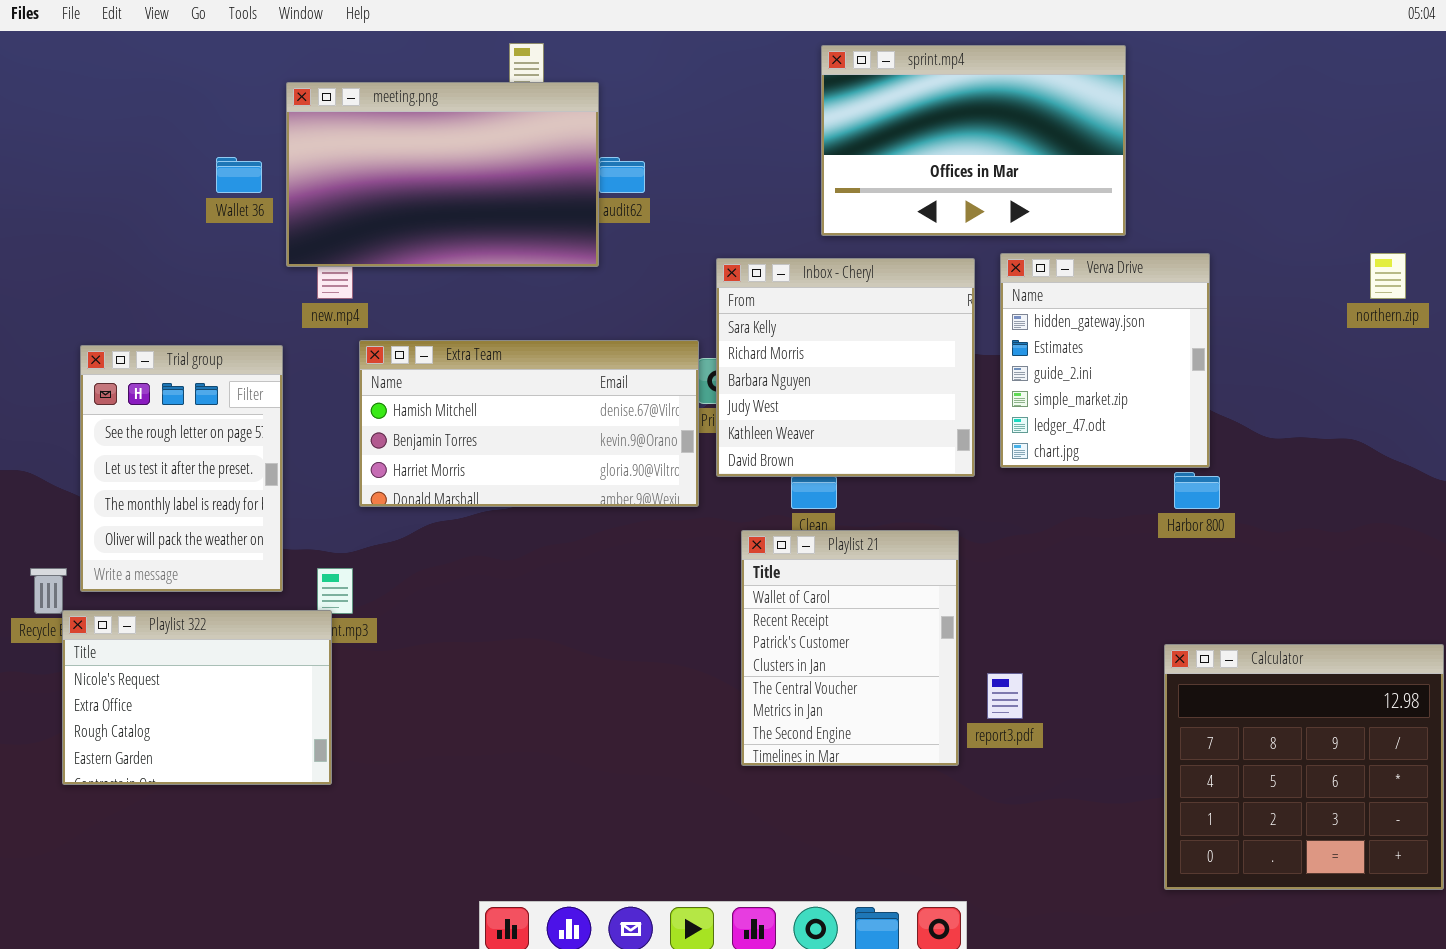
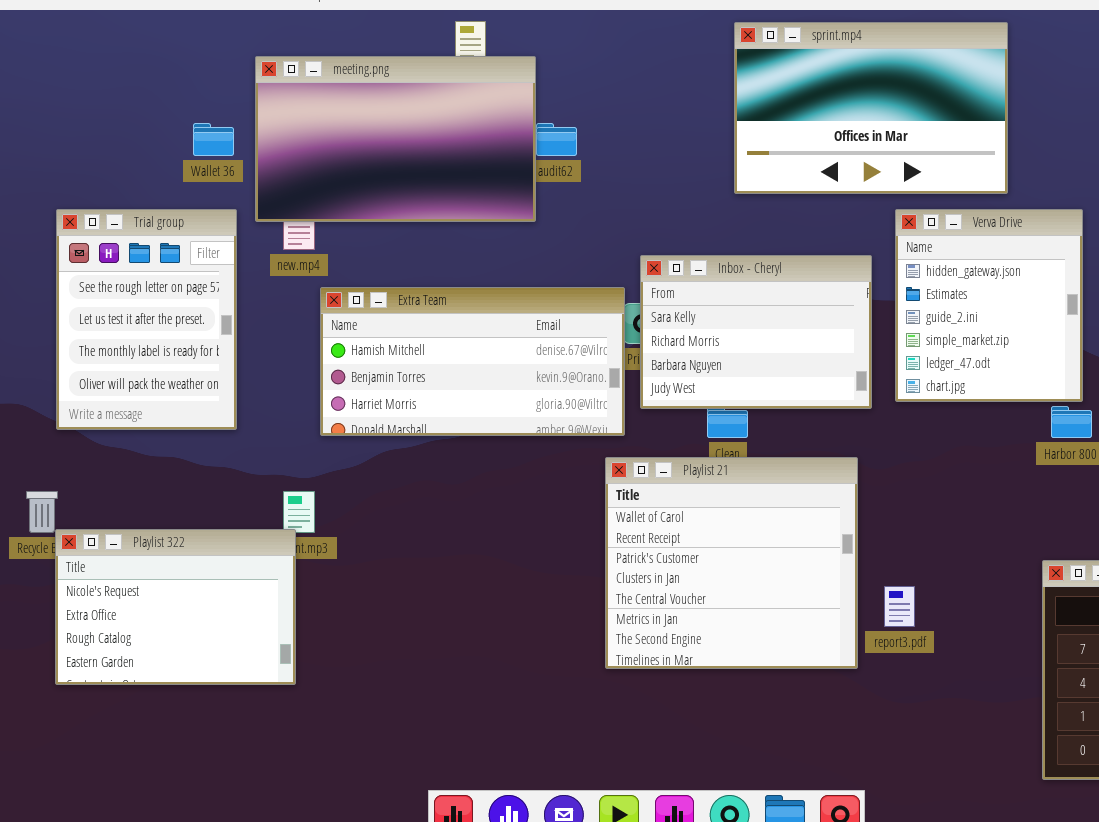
Inbox - Cheryl: [716,258,975,477] -> [640,255,872,409], resized
Trial group: [80,345,283,592] -> [56,209,237,430], moved
Playlist 21: [741,530,959,766] -> [605,457,858,669], resized

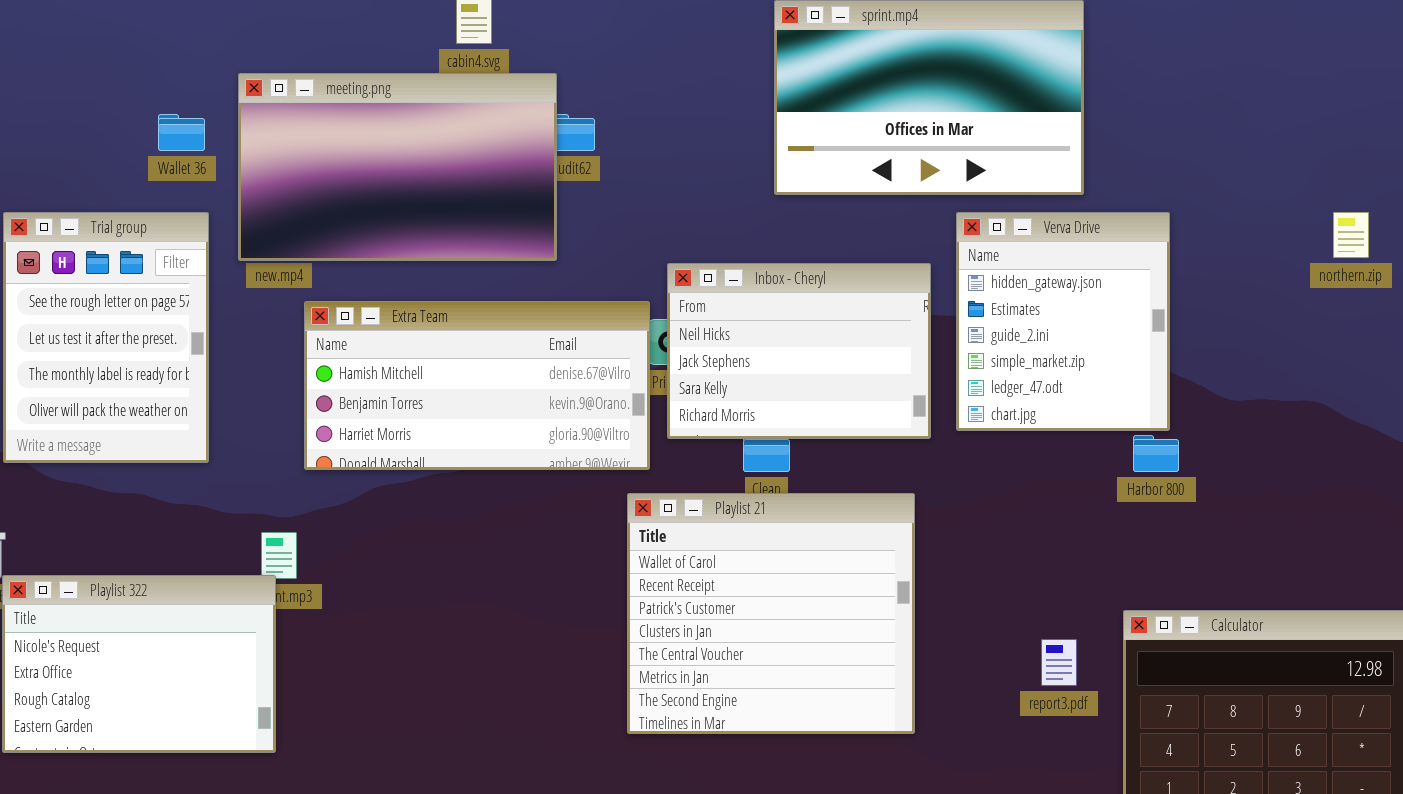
meeting.png: [255,56,536,222] -> [238,73,557,261], moved
Inbox - Cheryl: [640,255,872,409] -> [667,263,931,439], scrolled up 2 rows
report3.pdf: [884,586,915,627] -> [1041,639,1077,686], moved

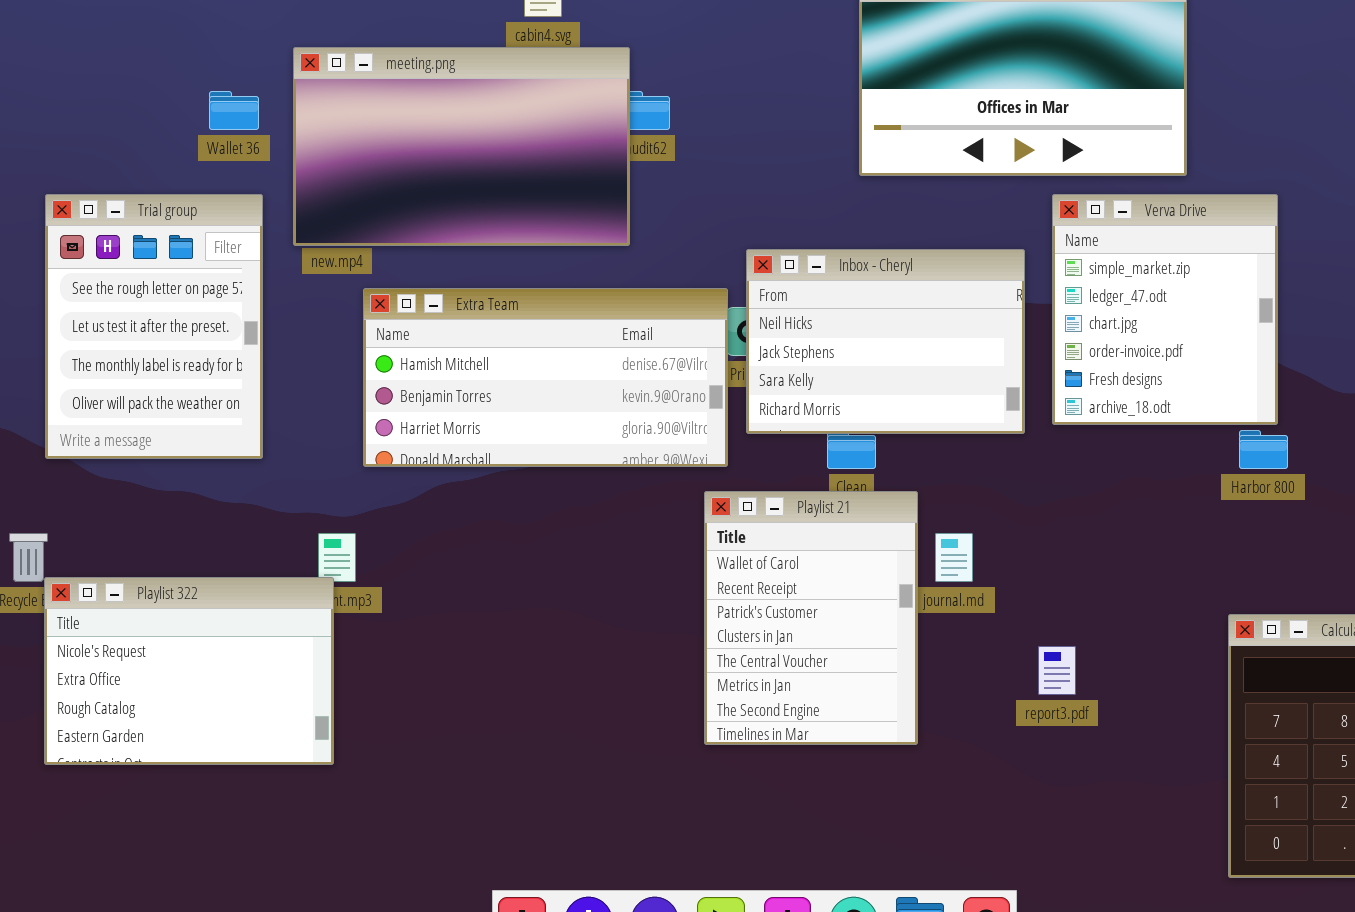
Verva Drive: [956,212,1170,431] -> [1052,194,1278,425], scrolled down 3 rows
Playlist 21: [627,493,915,734] -> [704,491,918,745], resized
report3.pdf: [1041,639,1077,686] -> [1038,646,1076,695], moved

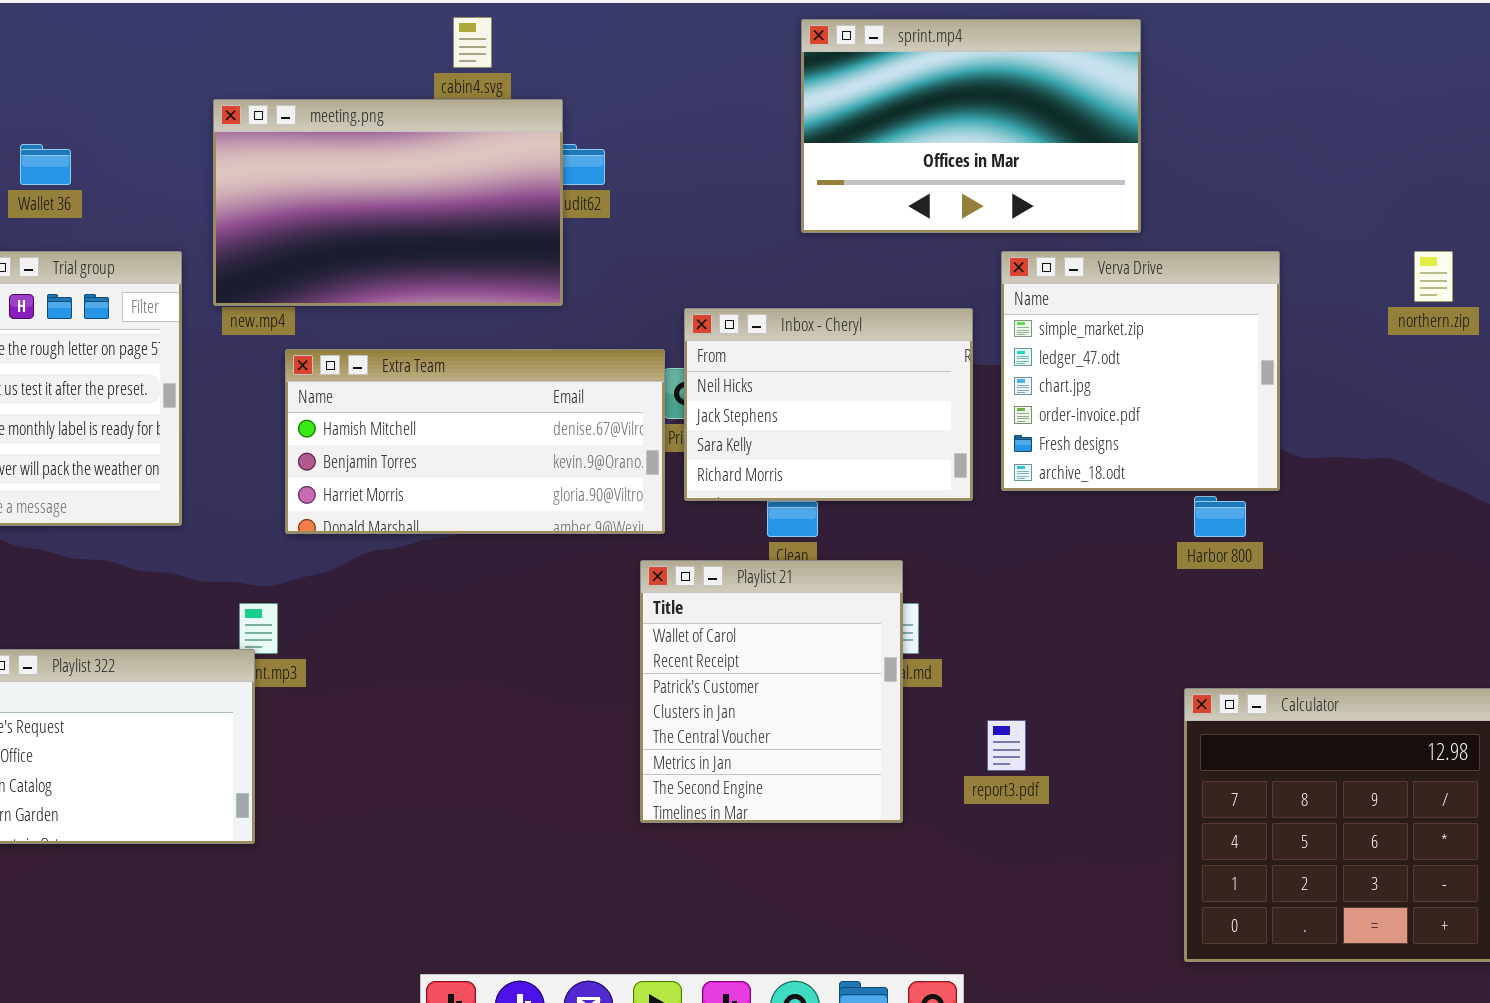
Wallet 36: [209,91,259,130] -> [20,144,71,185], moved
Verva Drive: [1052,194,1278,425] -> [1001,251,1280,491], resized
Playlist 21: [704,491,918,745] -> [640,560,903,823], resized

